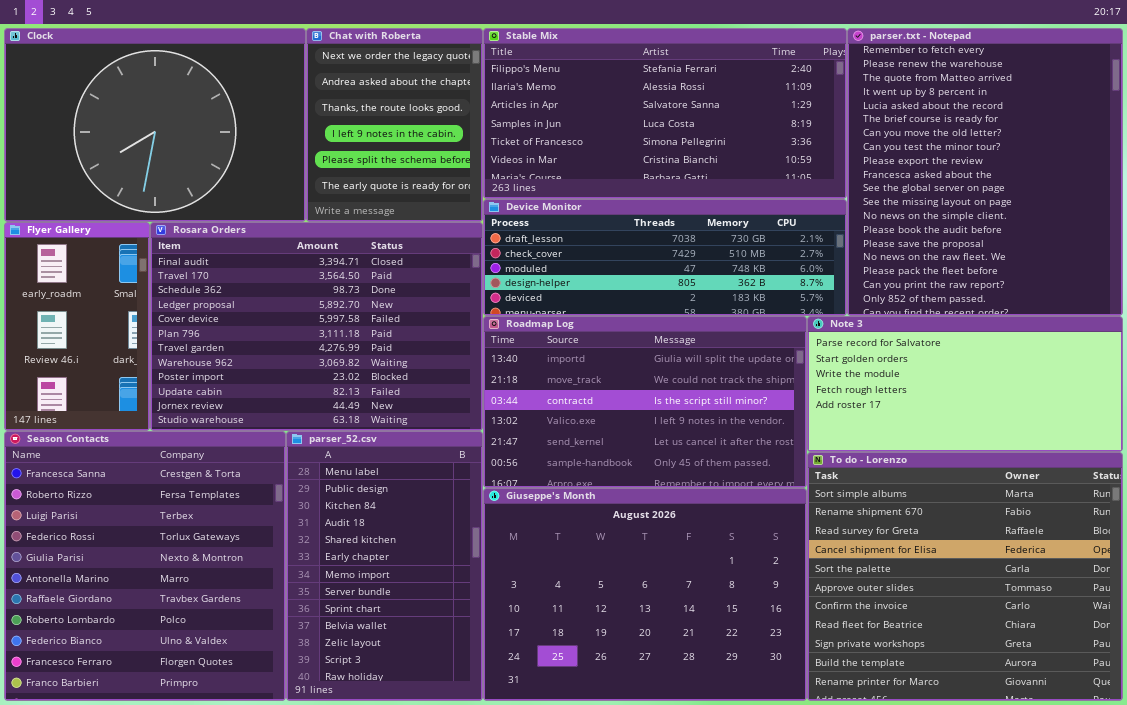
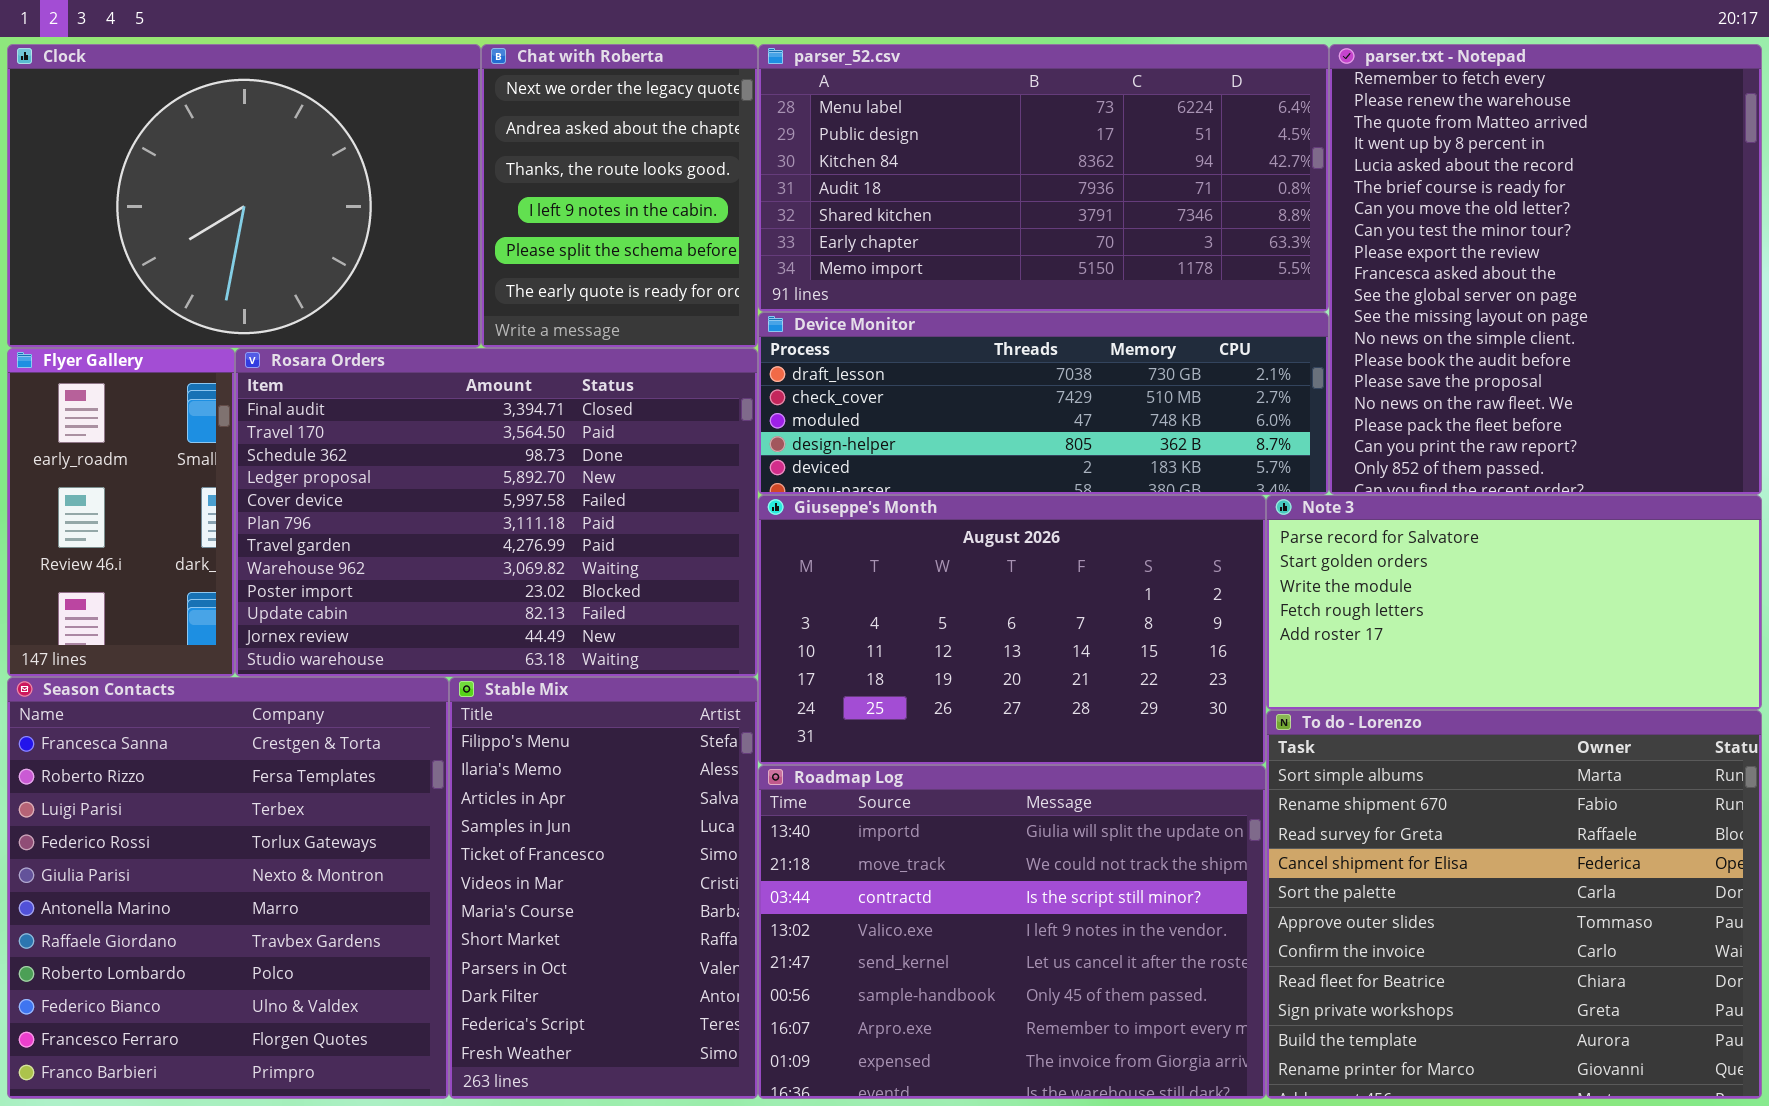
Stable Mix: [483,28,847,199] -> [449,677,758,1099], moved, resized
Roadmap Log: [483,316,807,488] -> [758,765,1266,1099], moved, resized
parser_52.csv: [286,431,483,701] -> [758,44,1329,312], moved, resized
Giuseppe's Month: [483,488,807,701] -> [758,495,1266,765], moved, resized

